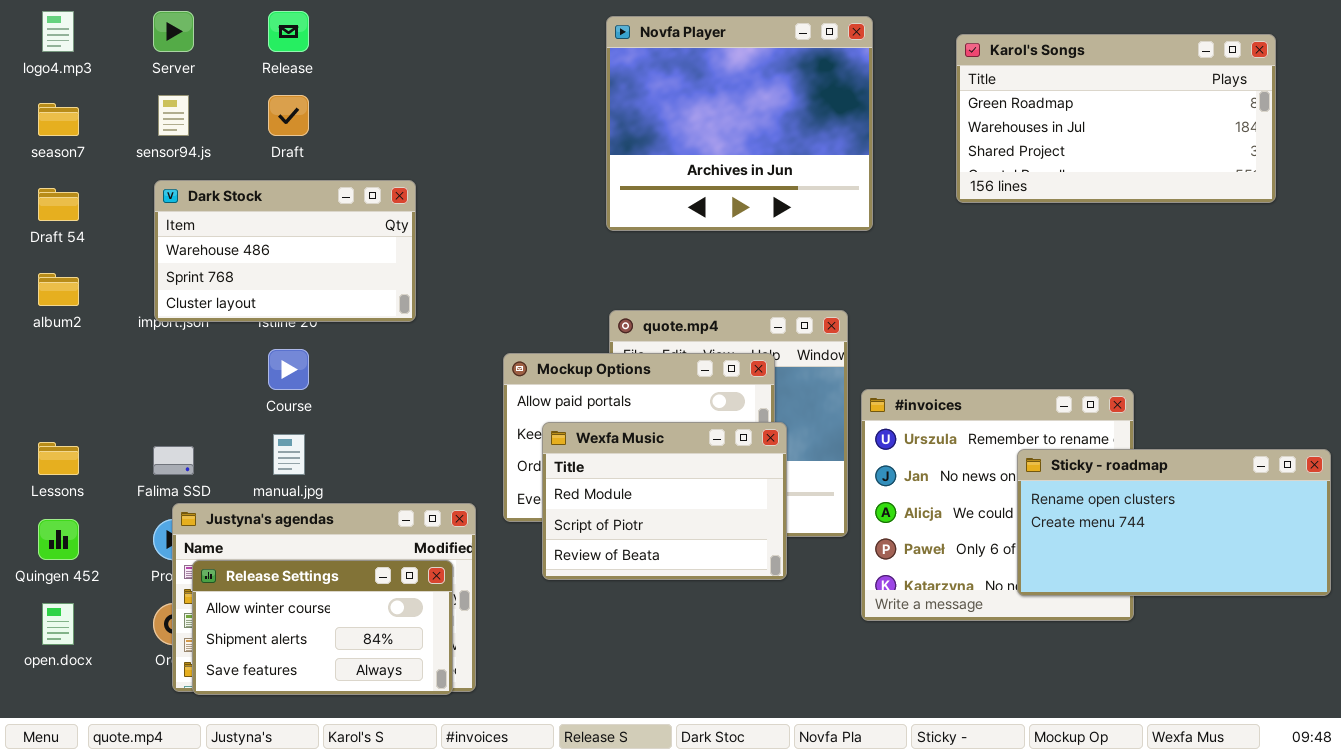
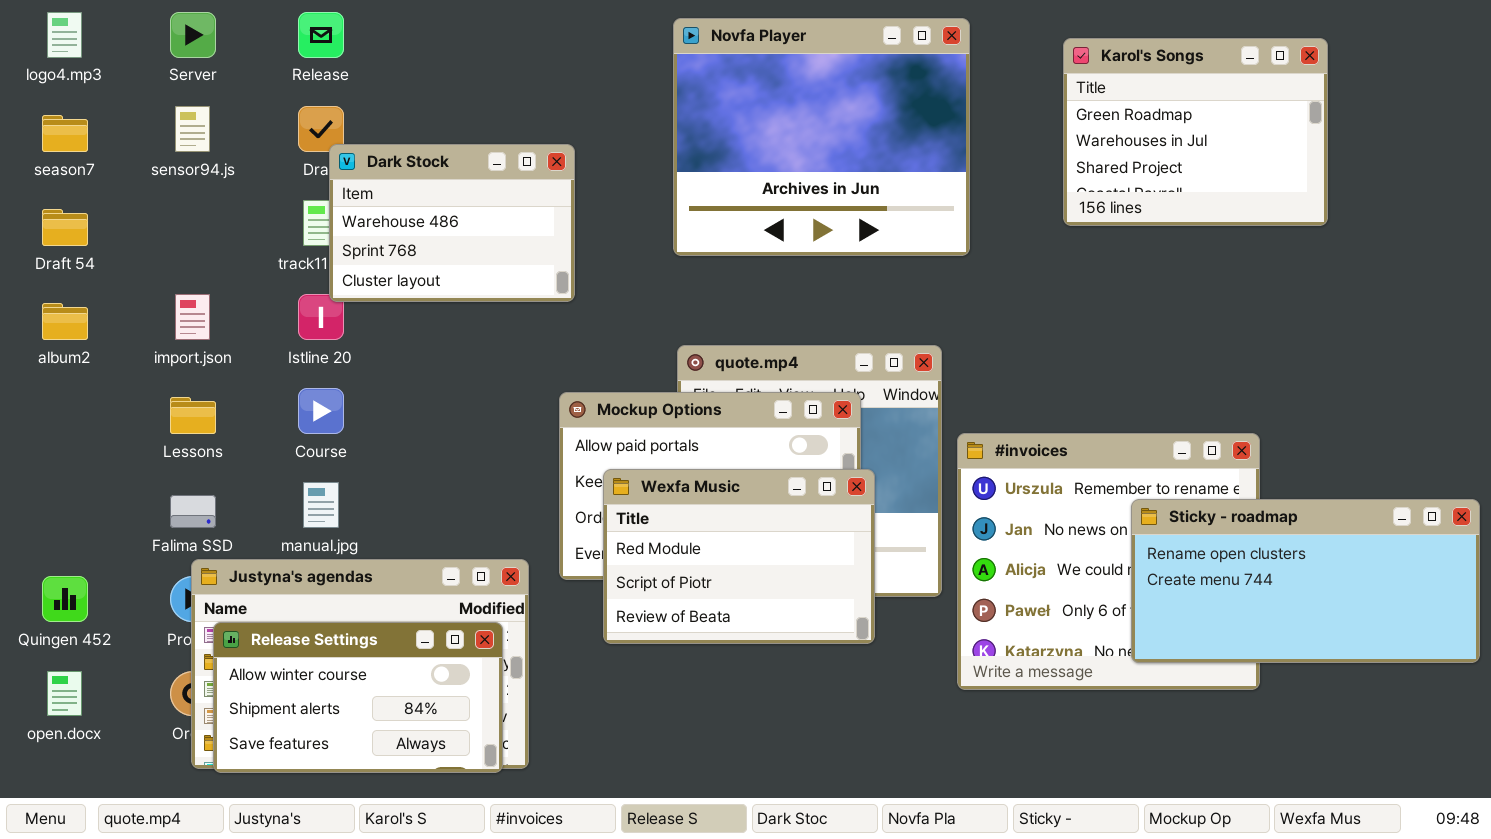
Karol's Songs: [956,34,1276,203] -> [1063,38,1328,226], resized
Dark Stock: [154,180,416,322] -> [329,144,575,302], moved, resized
Lessons: [38,442,79,475] -> [170,397,216,434], moved

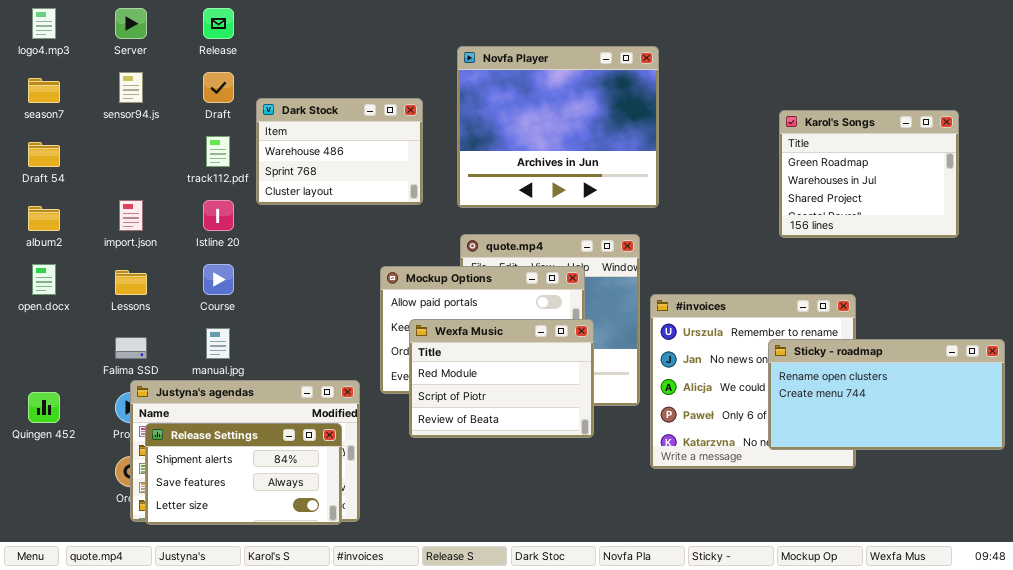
Novfa Player: [673,18,970,256] -> [457,46,659,208], moved
Karol's Songs: [1063,38,1328,226] -> [779,110,959,238], moved
Dark Stock: [329,144,575,302] -> [256,98,423,205], moved
Release Settings: [213,622,503,773] -> [145,423,342,525], scrolled down 1 row
open.docx: [47,671,82,716] -> [32,264,56,295], moved

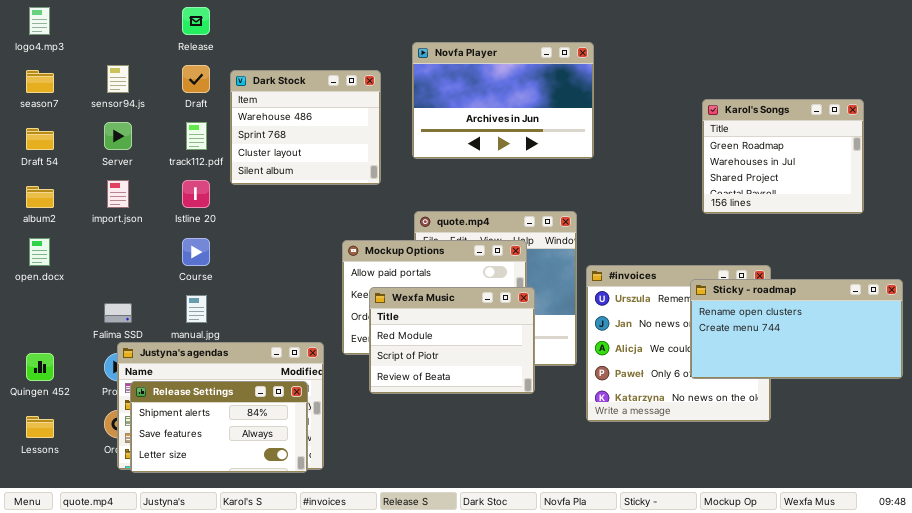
Server: [115,8,147,39] -> [104,122,132,150], moved
Novfa Player: [457,46,659,208] -> [412,42,594,159], resized
Dark Stock: [256,98,423,205] -> [230,70,381,185], resized
Lessons: [115,270,147,295] -> [26,416,54,438], moved
Sticky - roadmap: [768,339,1005,450] -> [690,279,903,379], moved

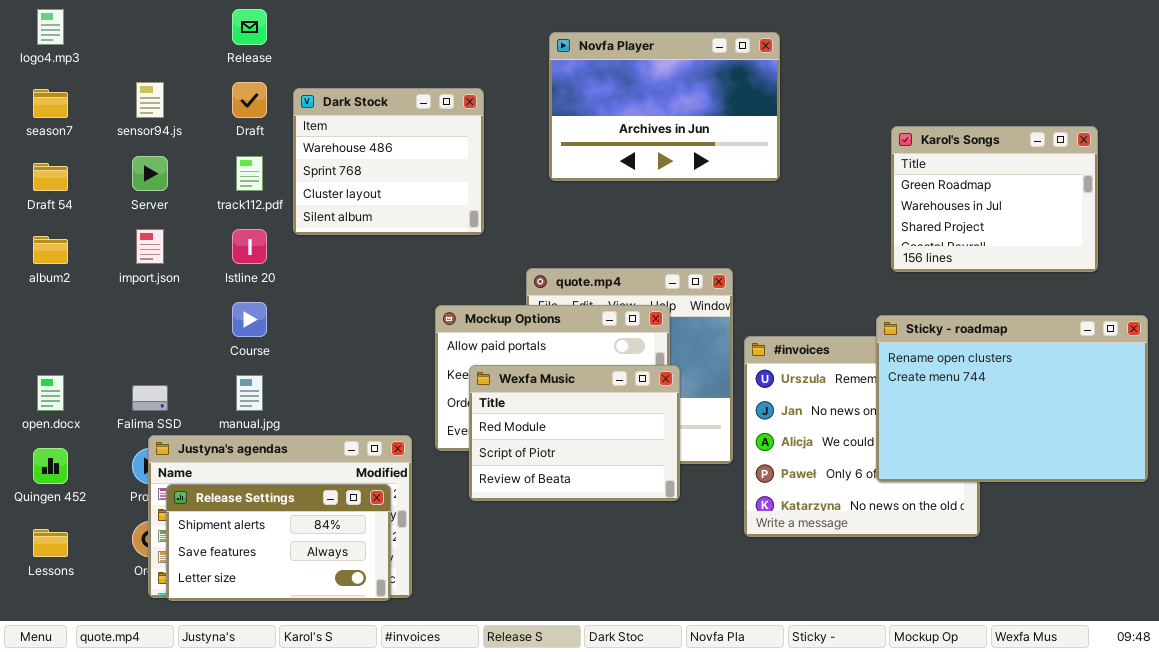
Novfa Player: [412,42,594,159] -> [549,32,780,181], moved
open.docx: [29,238,50,266] -> [37,375,64,411], moved
Sticky - roadmap: [690,279,903,379] -> [876,315,1148,482], resized

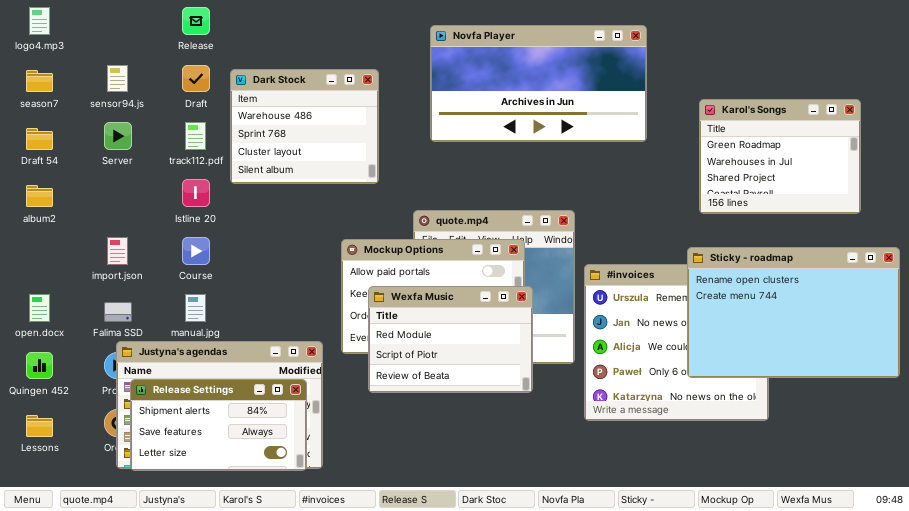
Novfa Player: [549,32,780,181] -> [430,25,647,142], resized
import.json: [136,229,164,264] -> [107,237,128,265], moved

